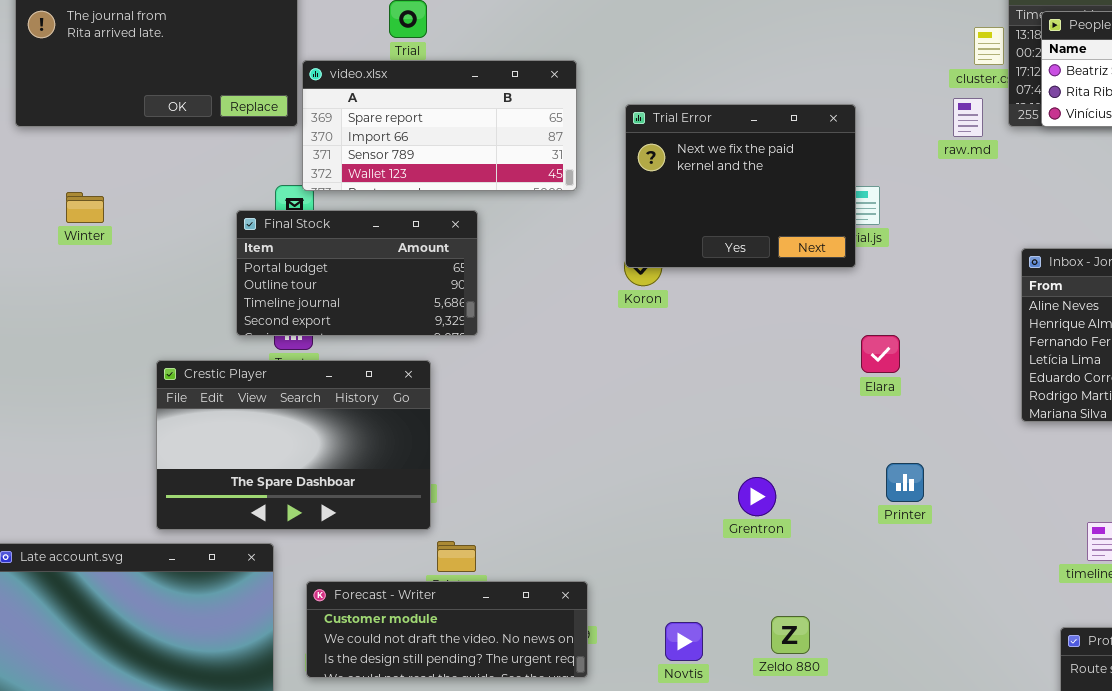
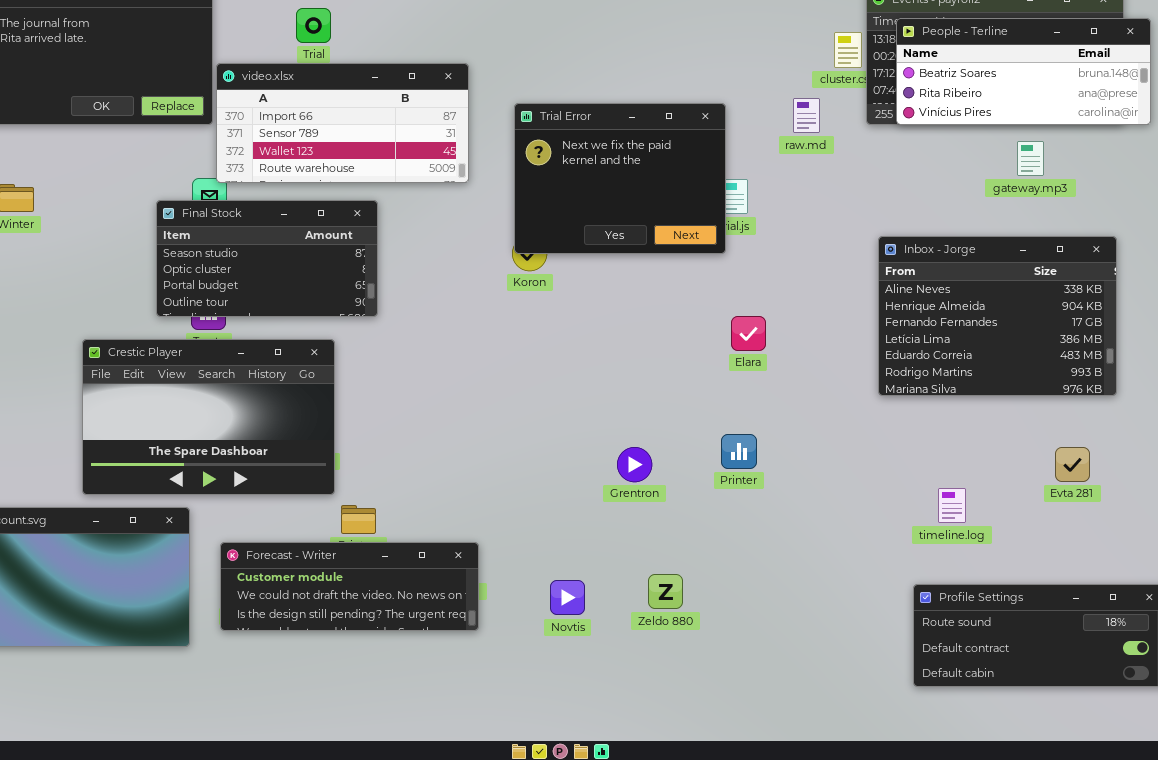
video.xlsx: [302,60,577,191] -> [216,63,469,183], scrolled down 1 row
raw.md: [953,98,983,137] -> [793,98,820,133], moved
Final Stock: [236,210,478,336] -> [156,200,378,317], scrolled up 2 rows
Printer: [886,463,924,502] -> [721,434,757,469], moved

